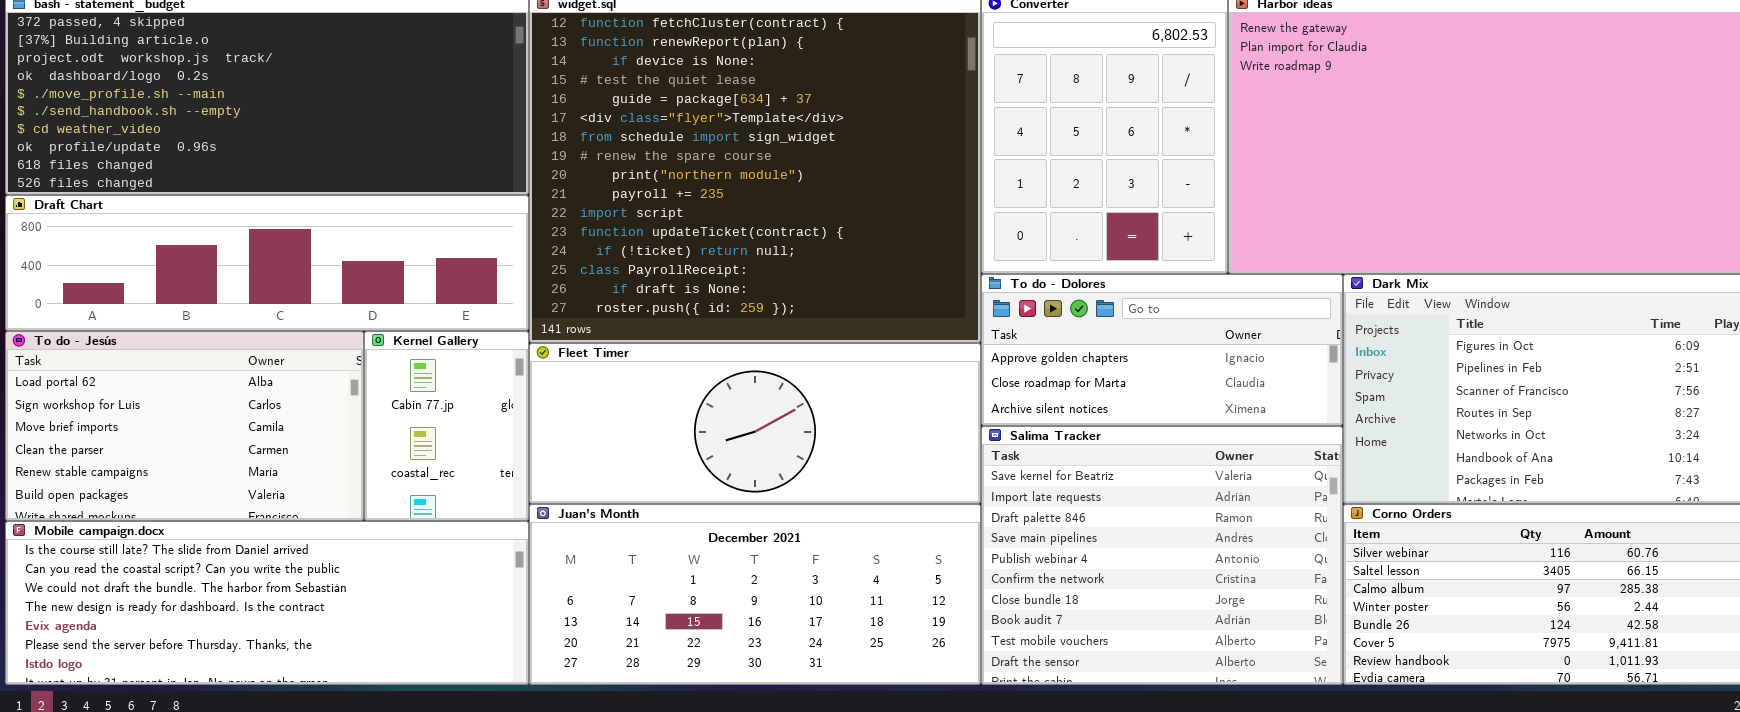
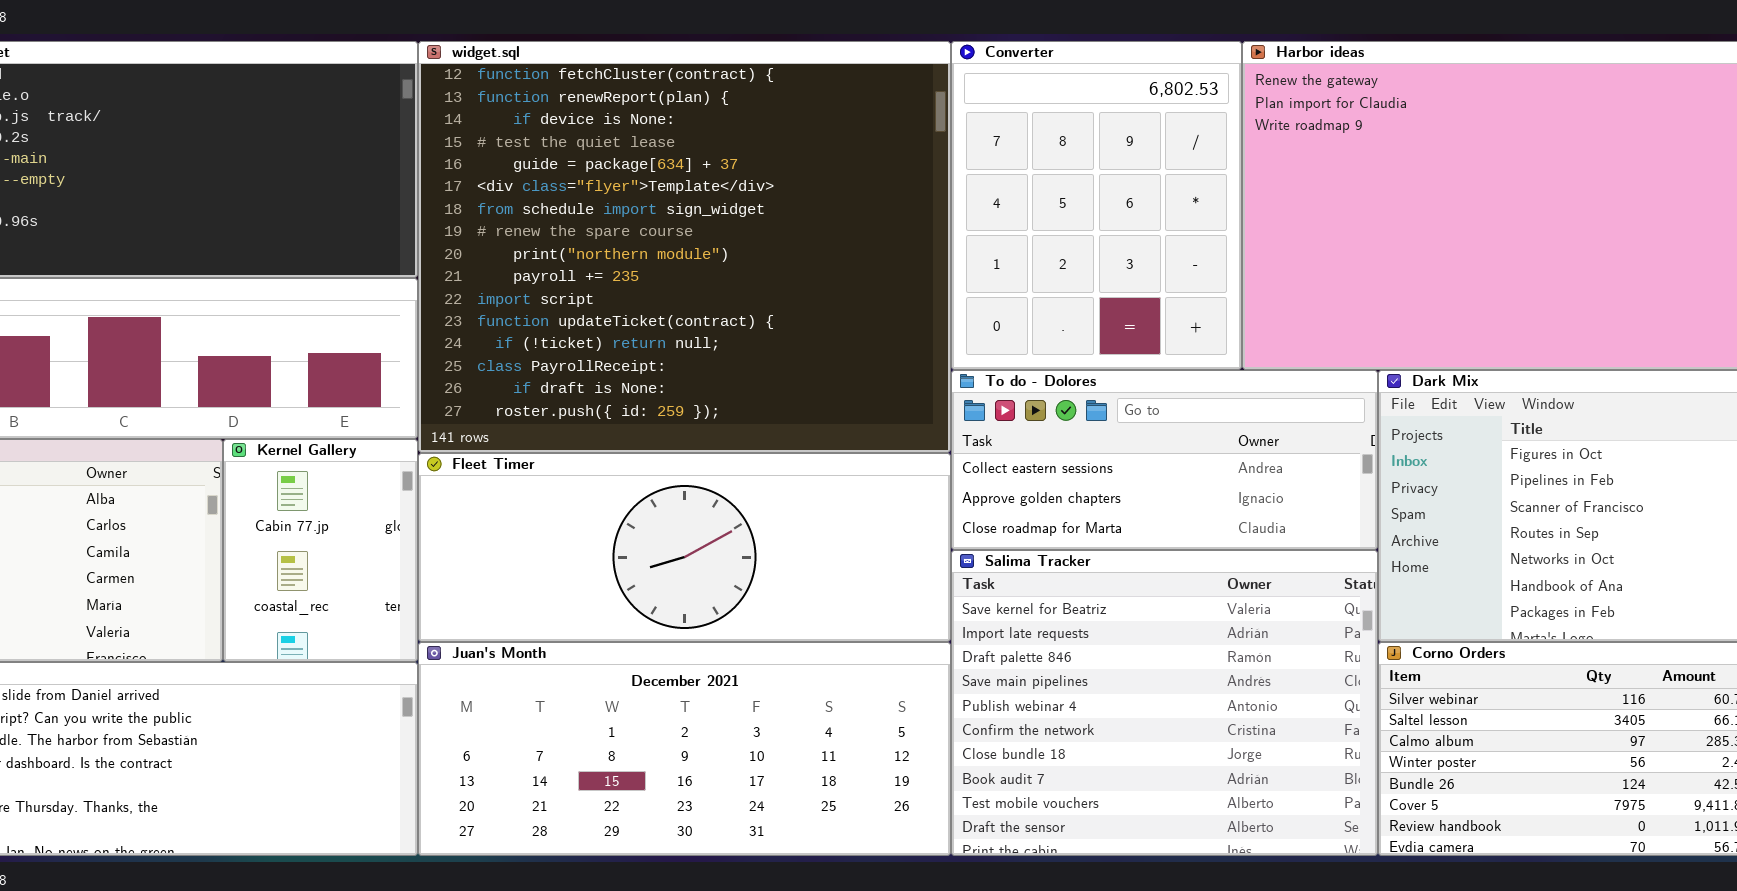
To do - Dolores: [981,274,1343,426] -> [951,370,1378,550], scrolled up 1 row

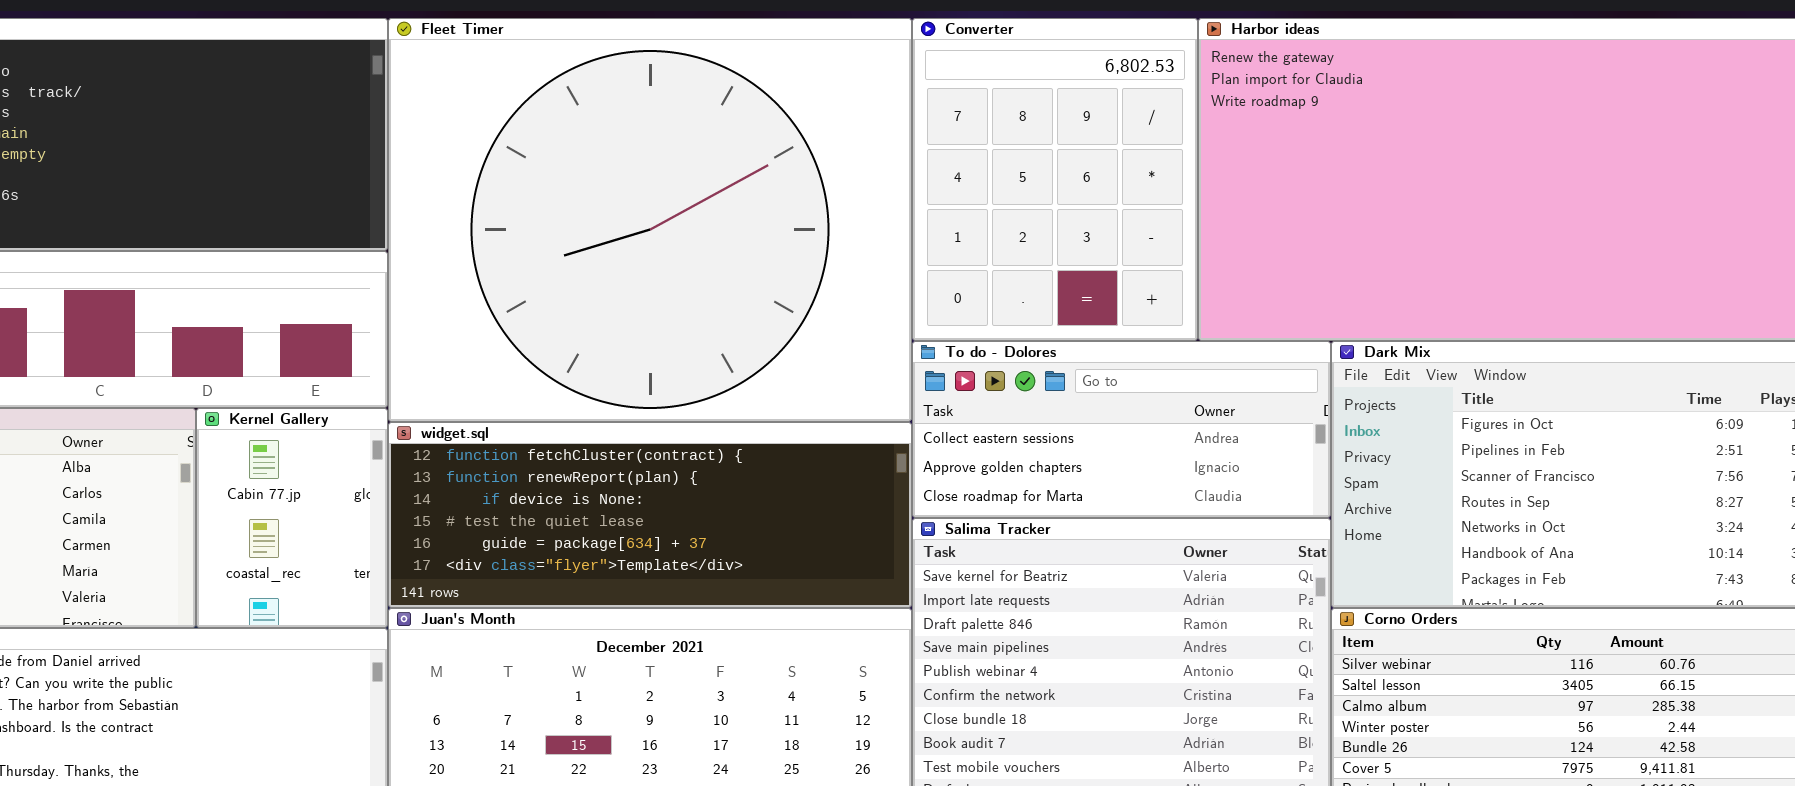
widget.sql: [418,41,951,453] -> [388,422,912,608], moved, resized
Fleet Timer: [418,453,951,642] -> [388,18,912,422], moved, resized

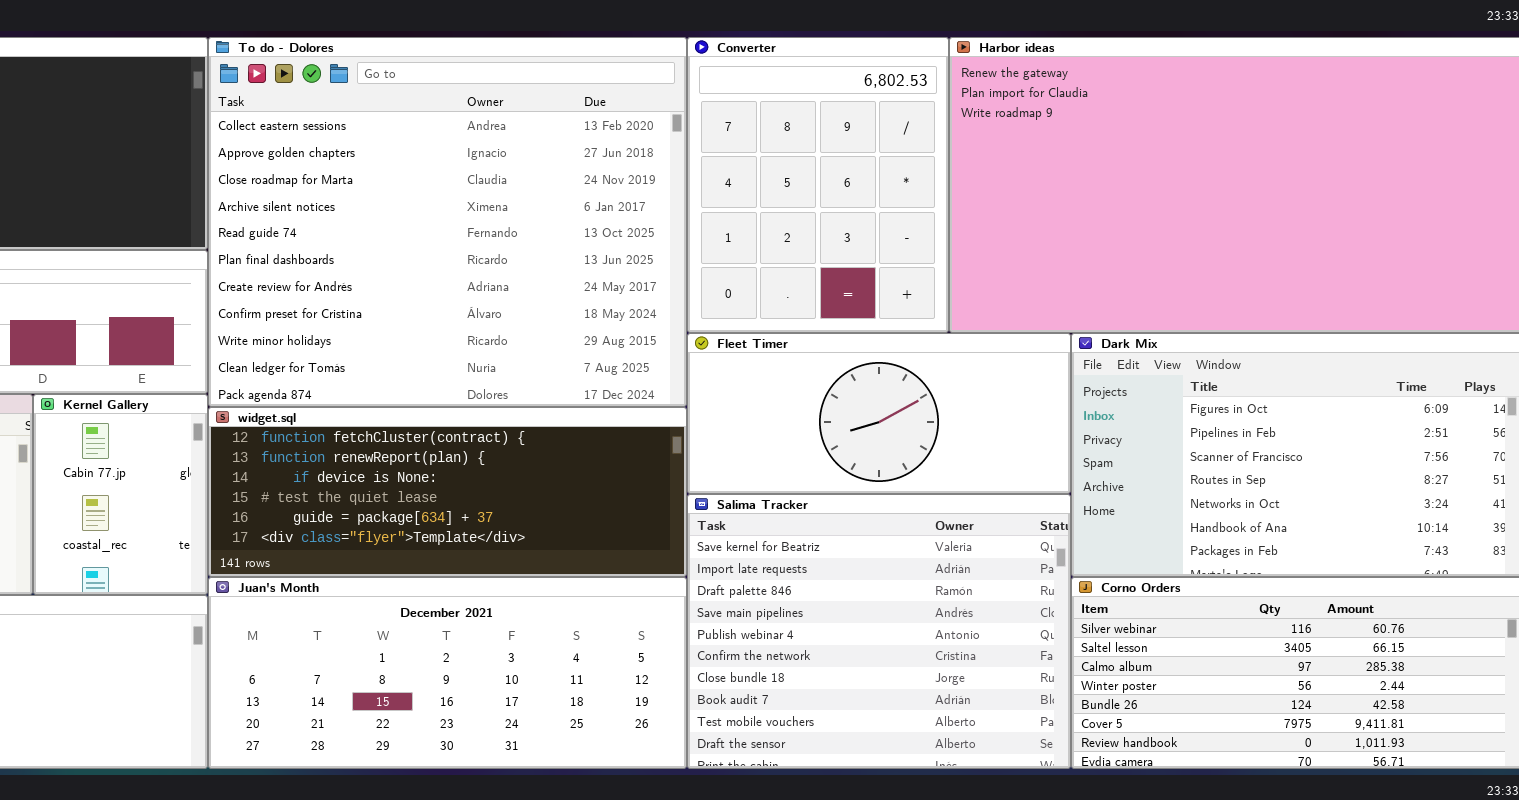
Fleet Timer: [388,18,912,422] -> [687,333,1071,494], moved, resized
To do - Dolores: [912,341,1331,518] -> [208,37,687,407], moved, resized

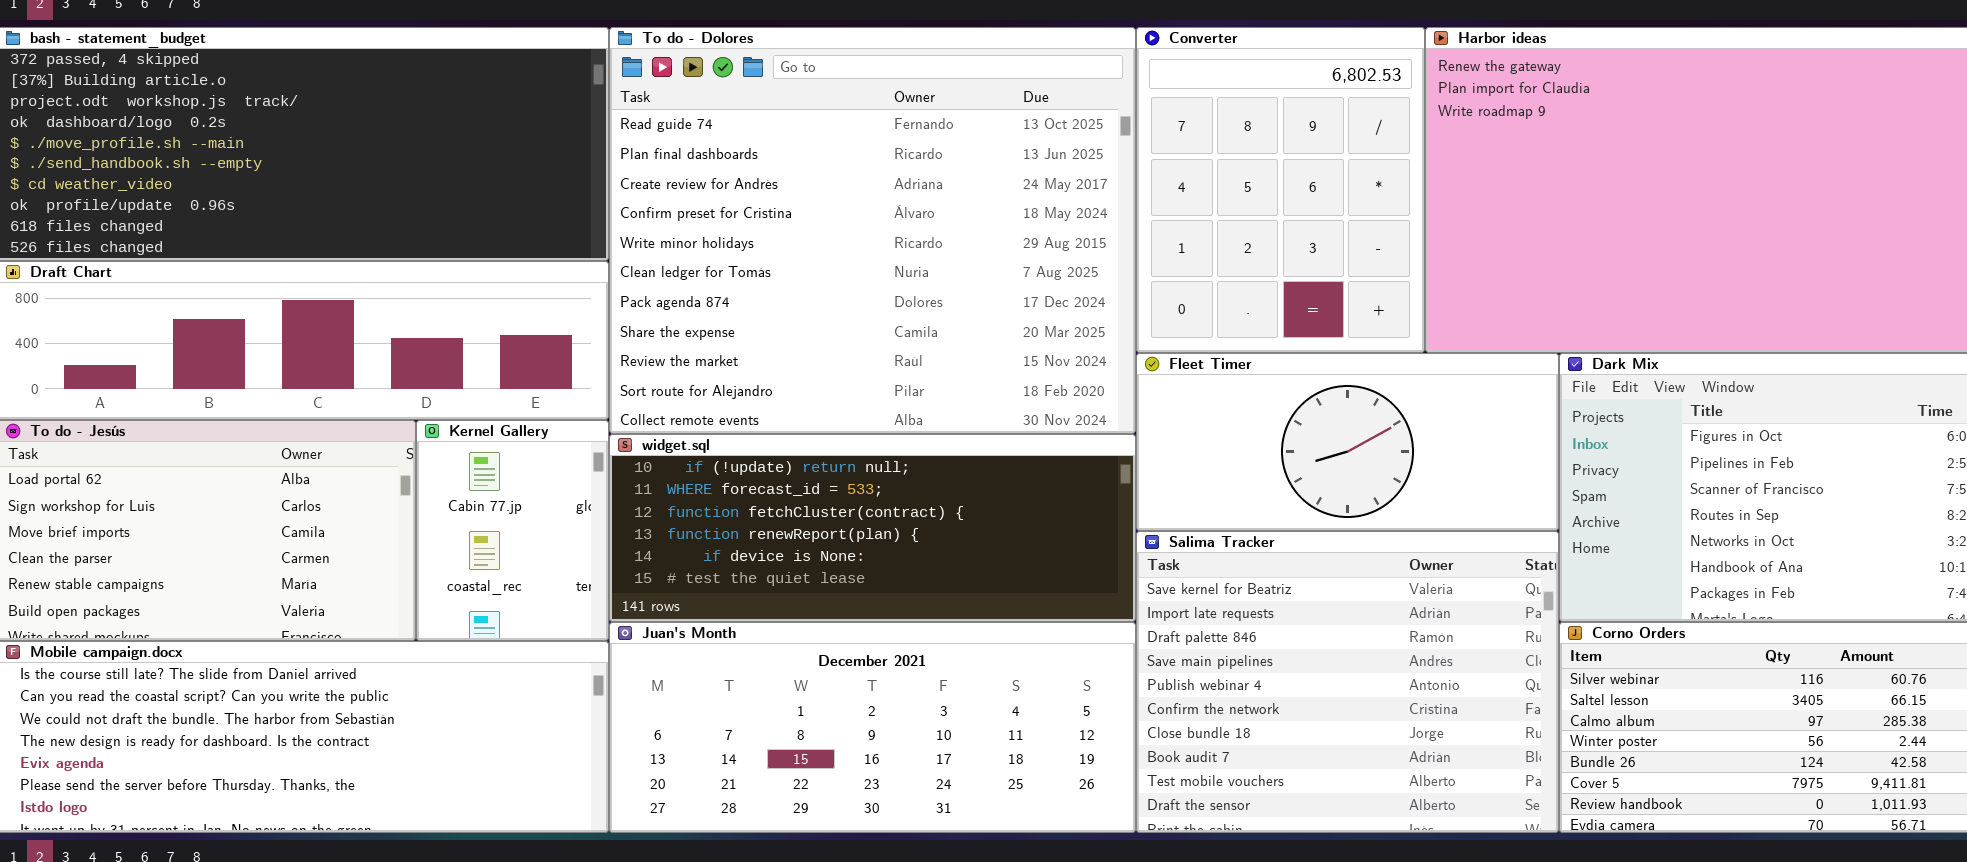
To do - Dolores: [208,37,687,407] -> [609,27,1136,434], scrolled down 4 rows
widget.sql: [208,407,687,577] -> [609,434,1136,622], scrolled up 2 rows

